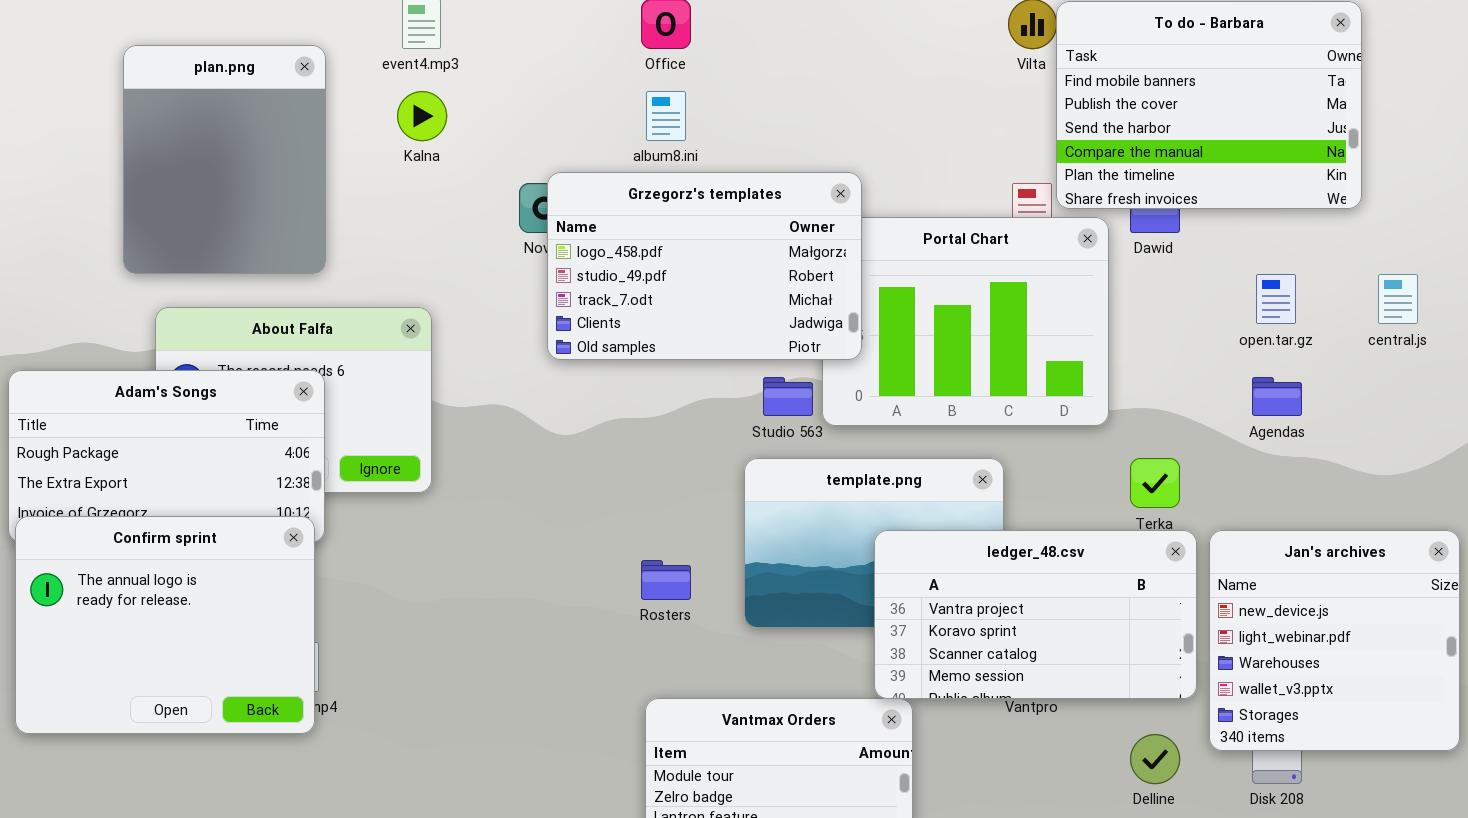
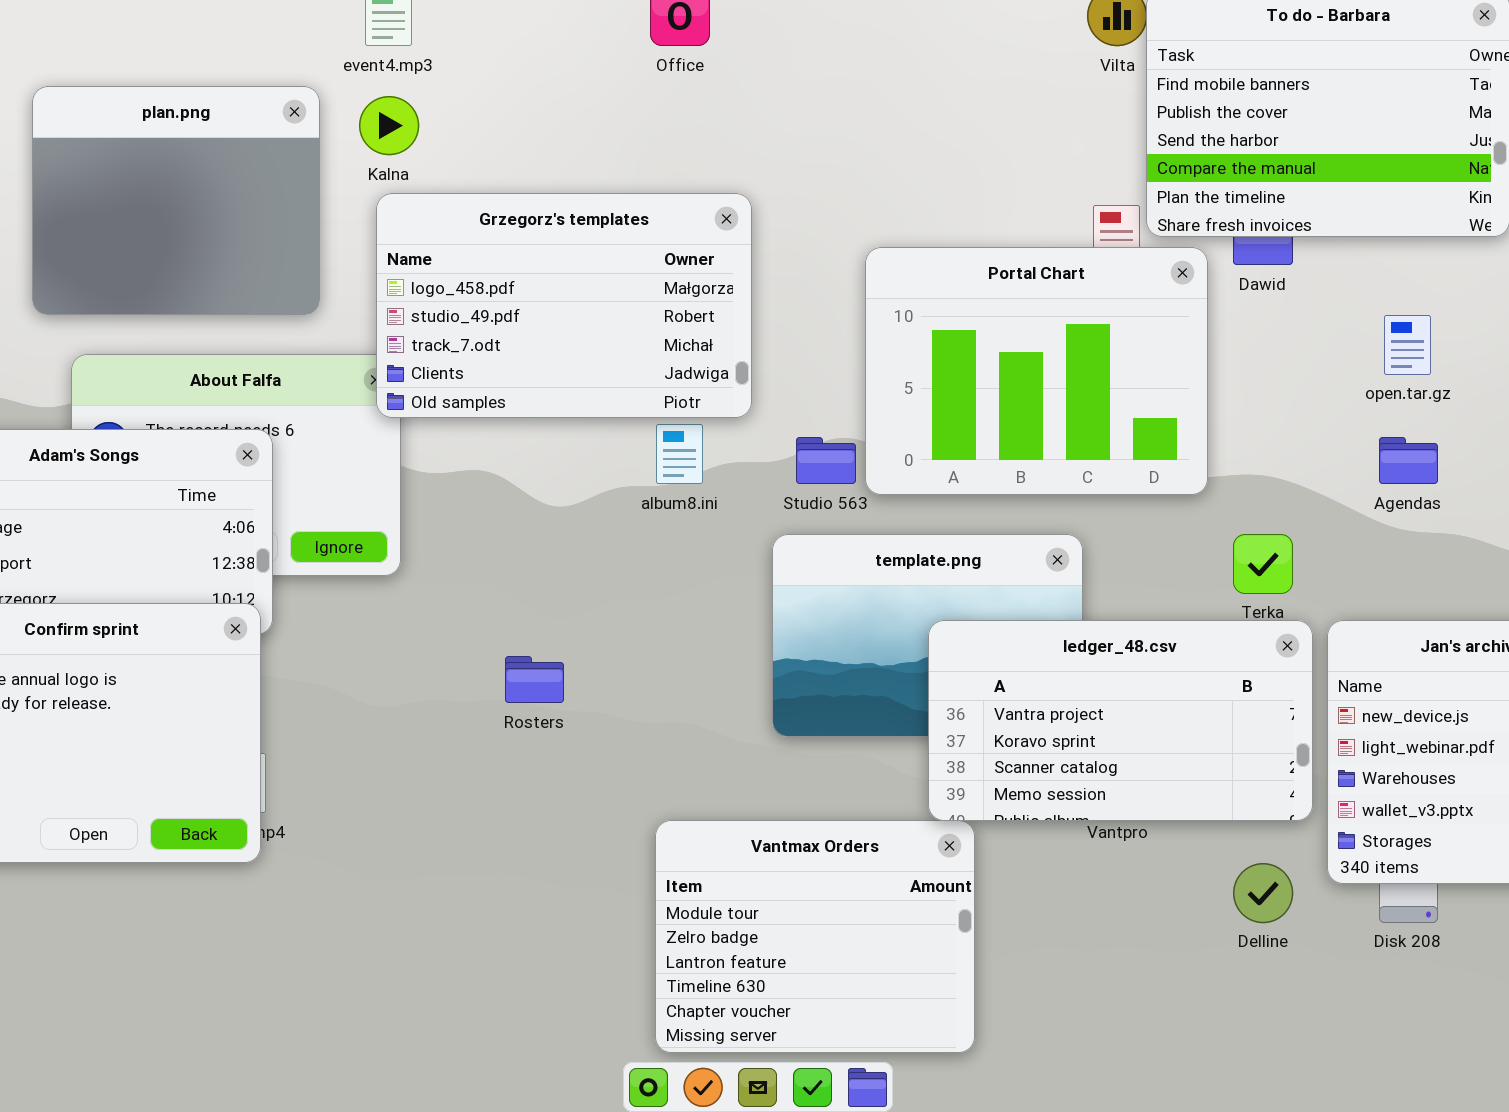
plan.png: [123,45,326,274] -> [32,86,320,315], resized
album8.ini: [646,91,686,141] -> [656,424,703,484], moved
Grzegorz's templates: [547,172,862,360] -> [376,193,752,418], moved
Rosters: [641,560,691,600] -> [505,656,564,703], moved

